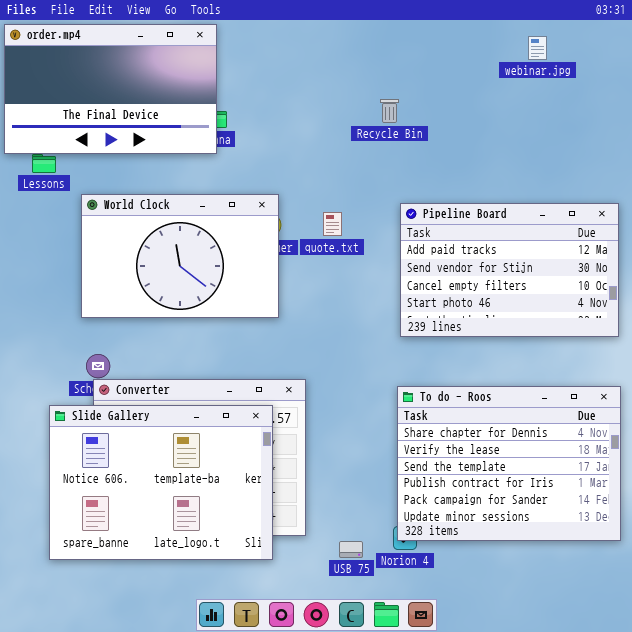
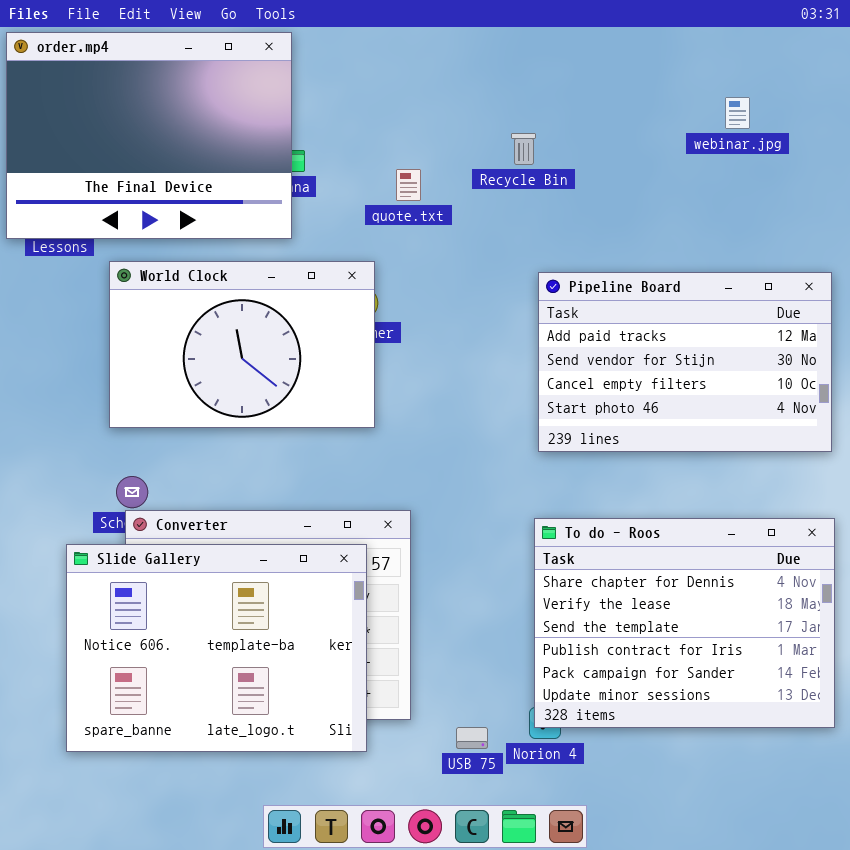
order.mp4: [4,24,217,154] -> [6,32,292,239], resized
webinar.jpg: [528,36,547,60] -> [725,97,750,129], moved
quote.txt: [323,212,342,236] -> [396,169,421,201], moved

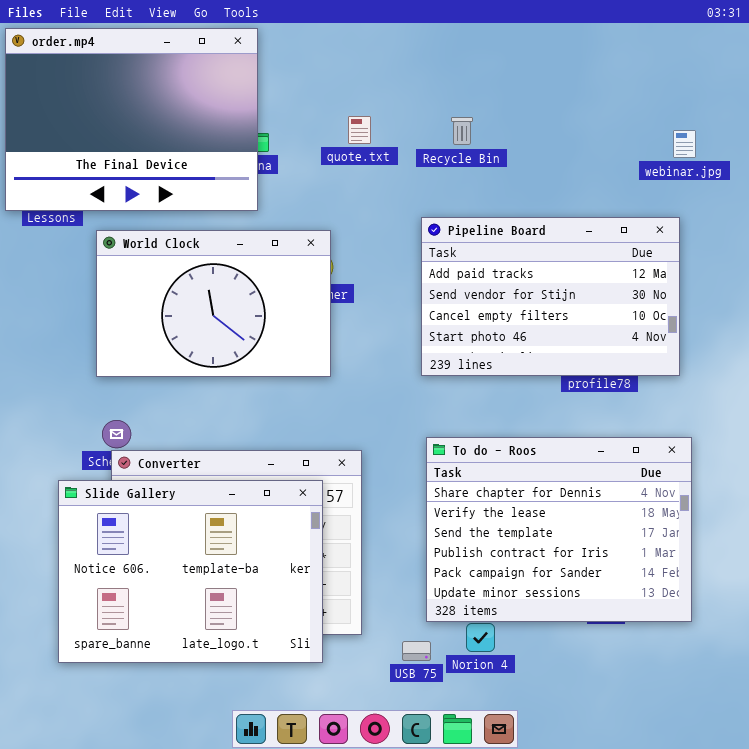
webinar.jpg: [725,97,750,129] -> [673,130,696,158], moved
quote.txt: [396,169,421,201] -> [348,116,371,144], moved
Pipeline Board: [538,272,832,452] -> [421,217,680,376], moved
To do - Roos: [534,518,835,728] -> [426,437,692,622], moved

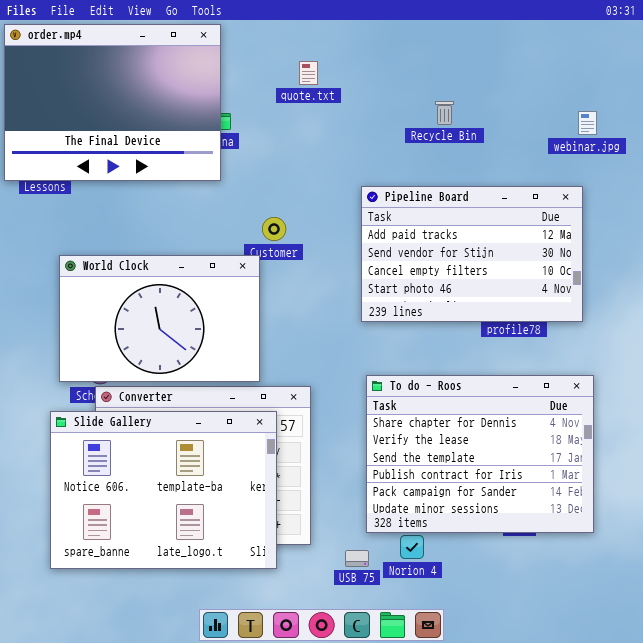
quote.txt: [348,116,371,144] -> [299,61,318,85], moved
Recycle Bin: [451,117,473,145] -> [435,101,454,125], moved
World Clock: [96,230,331,377] -> [59,255,260,382], moved

